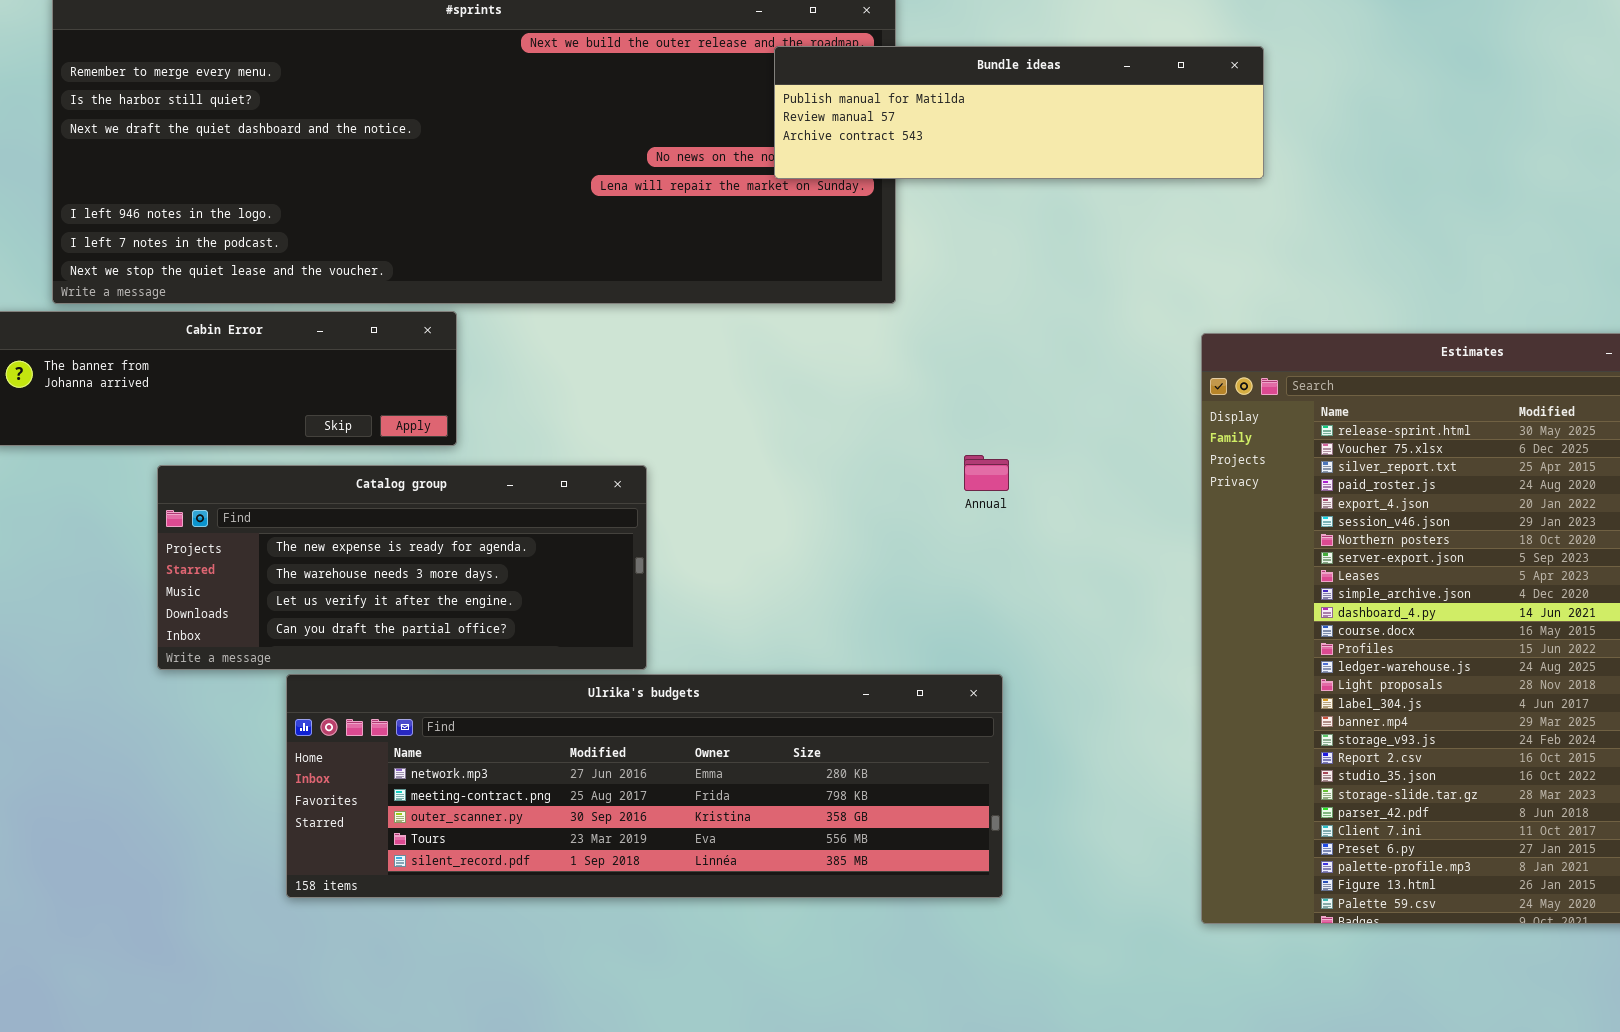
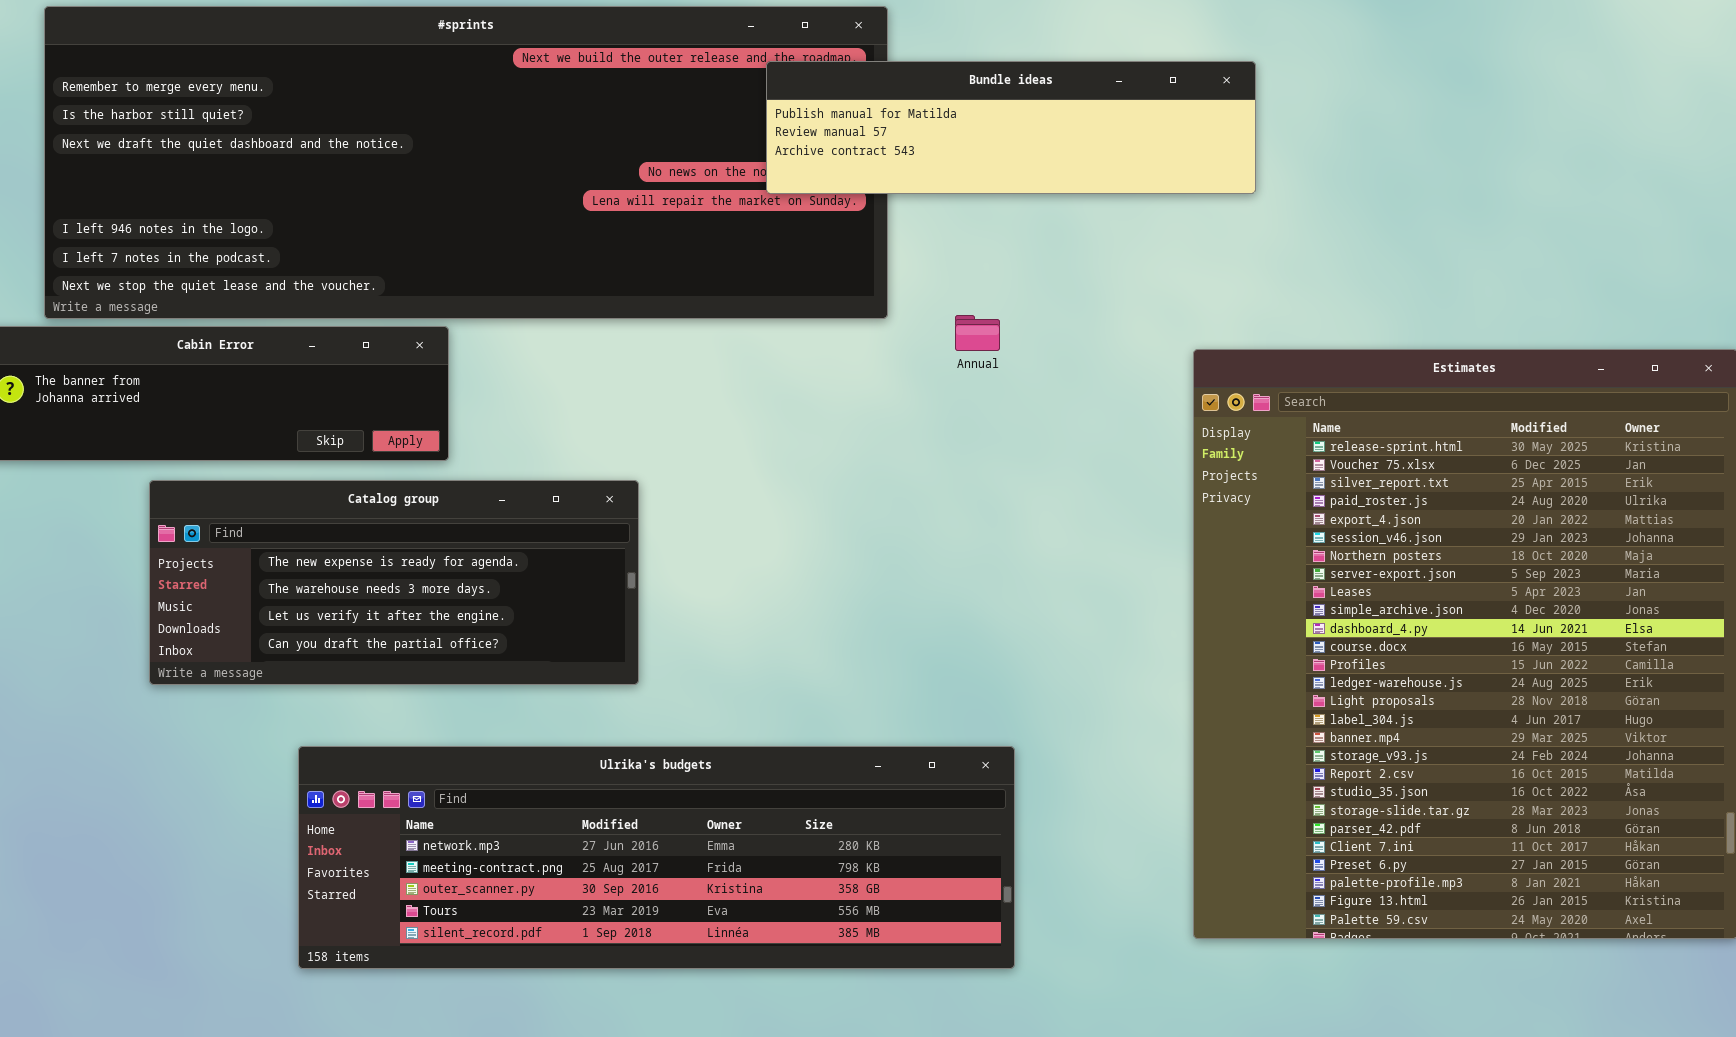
Annual: [964,455,1009,491] -> [955,315,1000,351], moved
Ulrika's budgets: [286,674,1003,898] -> [298,746,1015,969], moved

